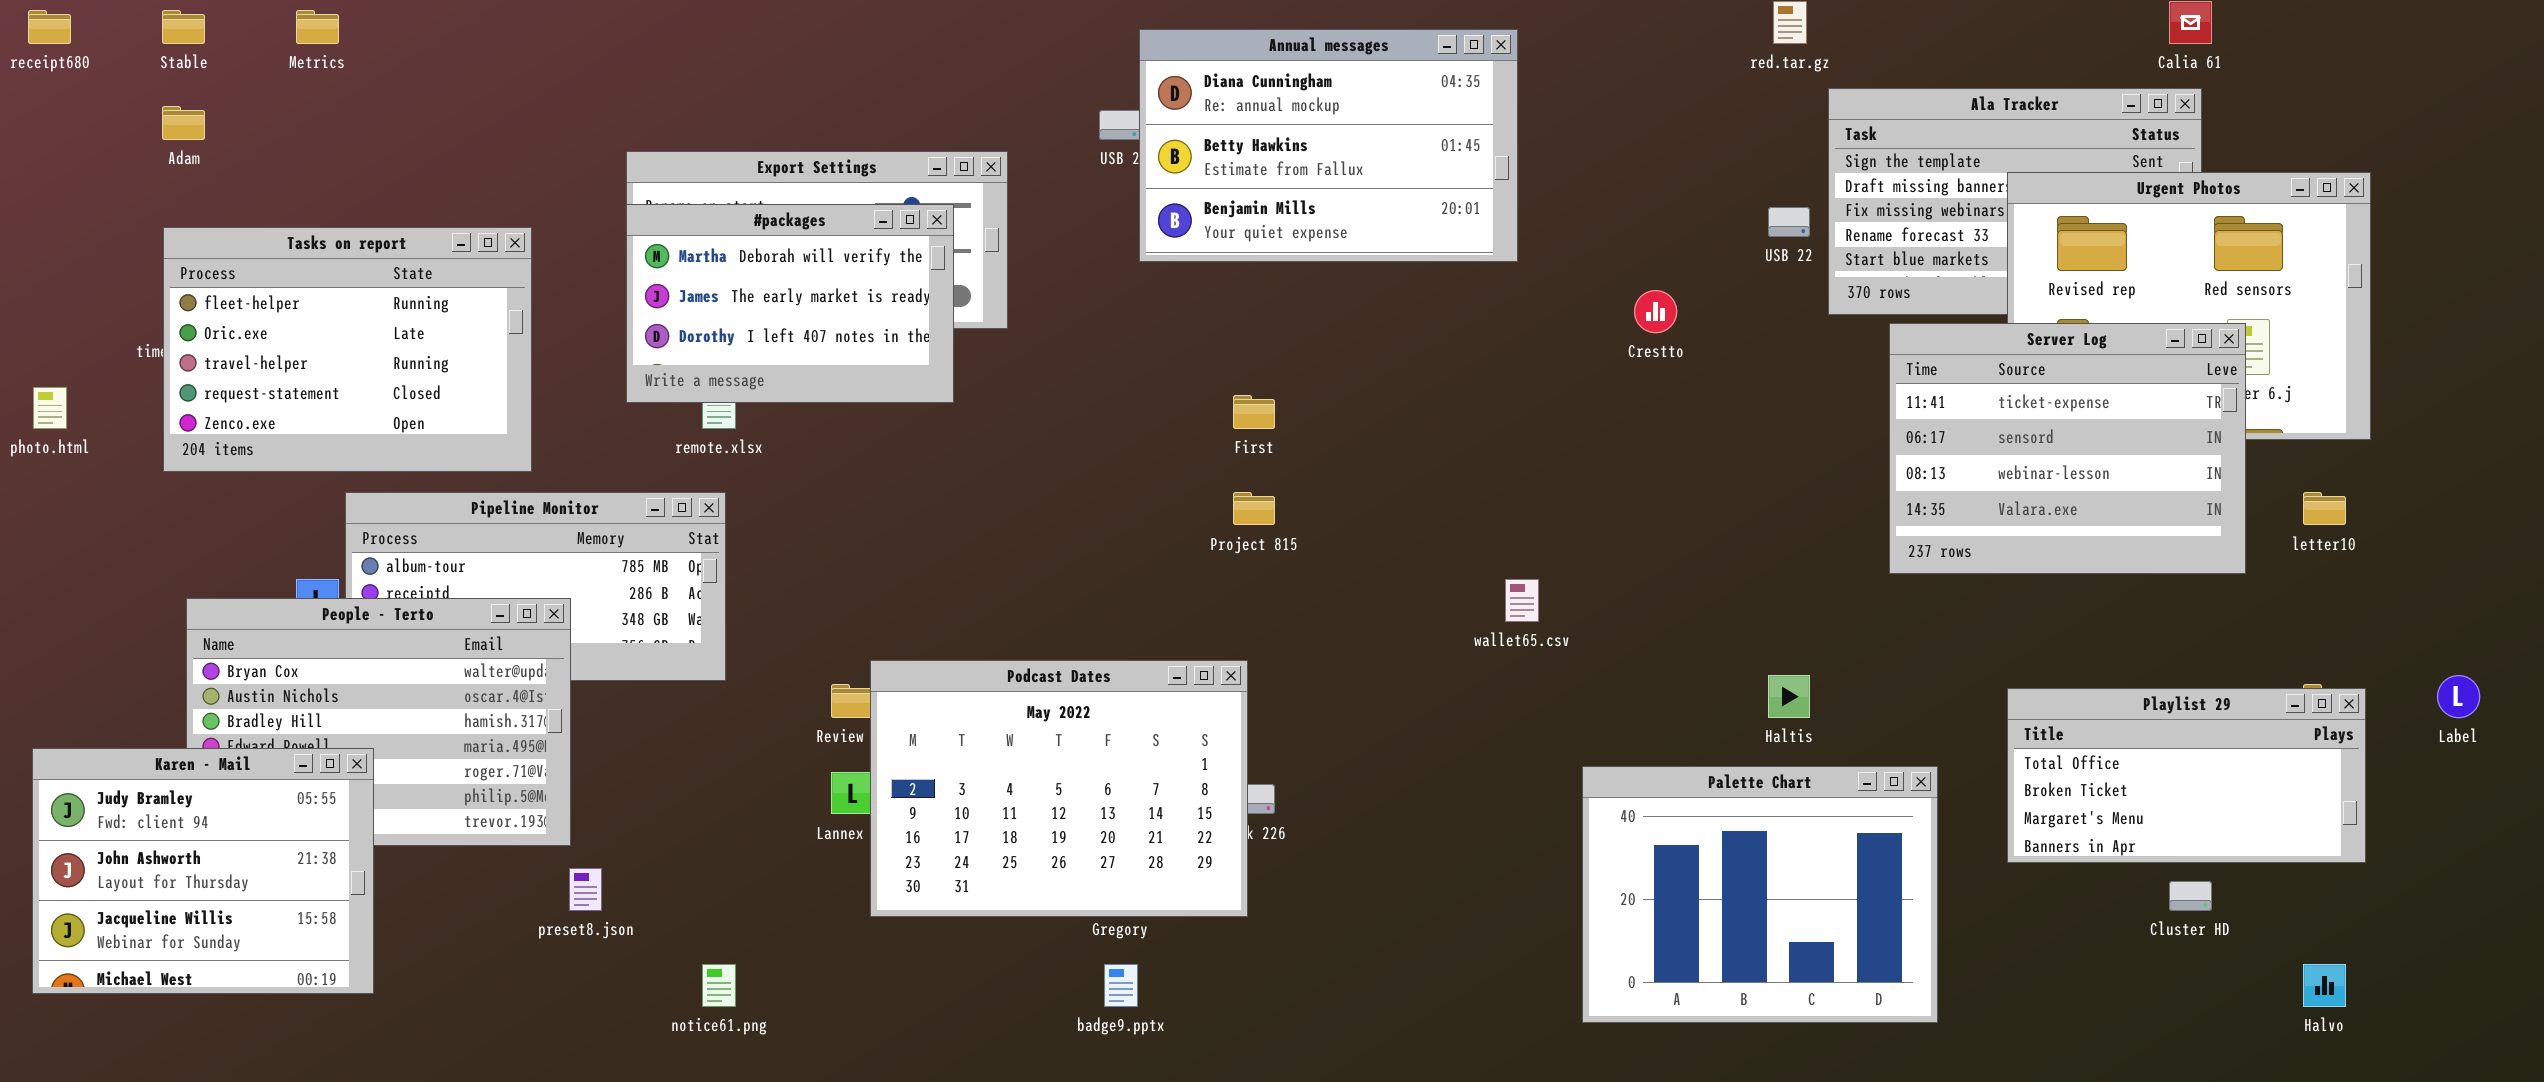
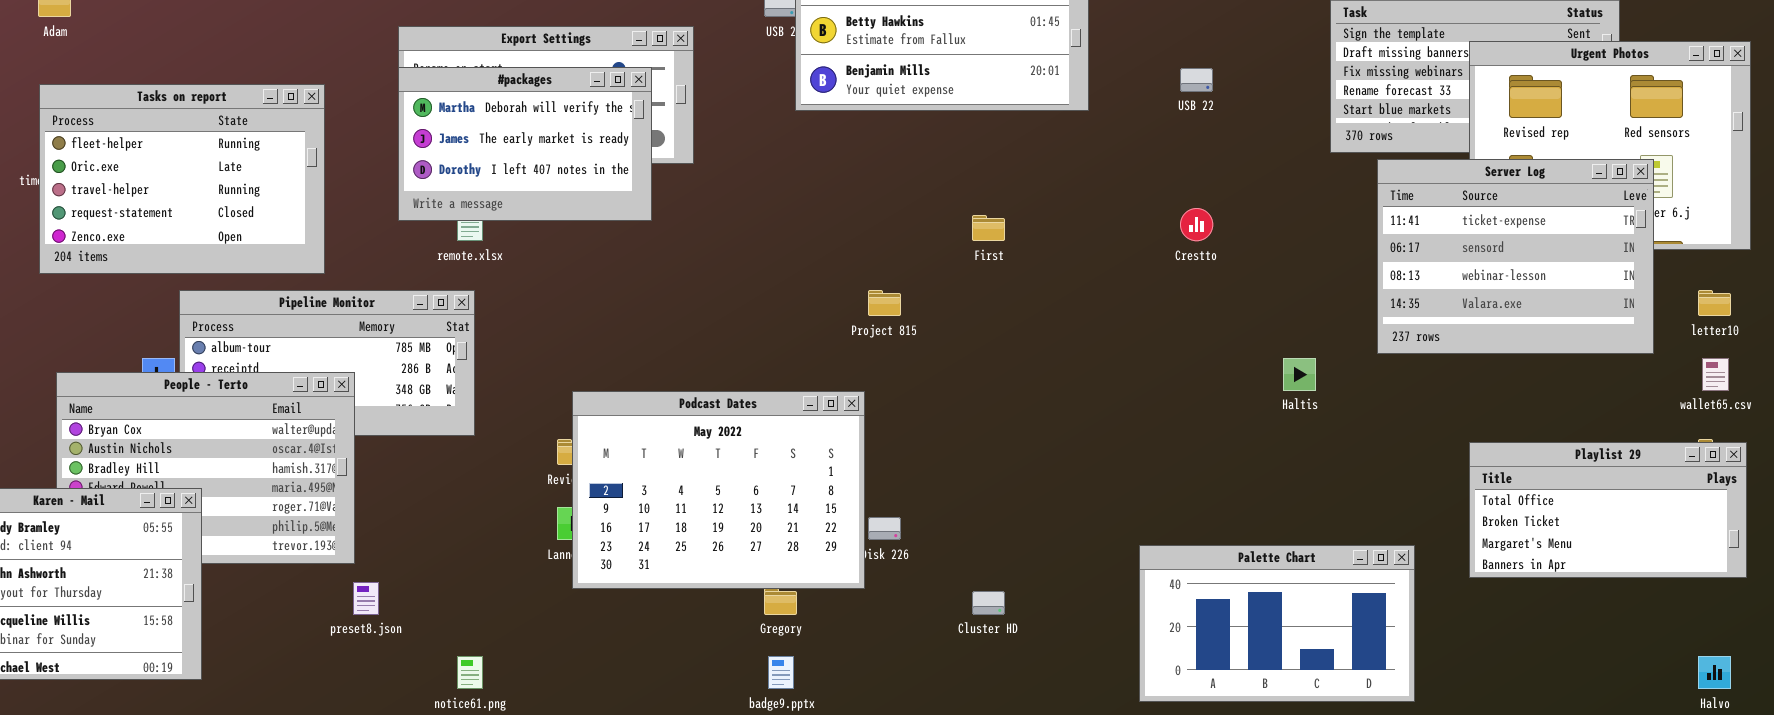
USB 22: [1768,207,1810,237] -> [1180,68,1213,92], moved
Crestto: [1634,290,1677,333] -> [1180,208,1213,241], moved
First: [1233,395,1275,429] -> [972,215,1005,241], moved
wallet65.csv: [1505,579,1539,622] -> [1702,358,1729,391], moved
Podcast Dates: [870,660,1248,917] -> [572,391,865,589], moved
Haltis: [1768,675,1810,718] -> [1283,358,1316,391], moved
Palette Chart: [1582,766,1938,1023] -> [1139,545,1415,702], resized
Cluster HD: [2169,881,2212,911] -> [972,591,1005,615], moved

